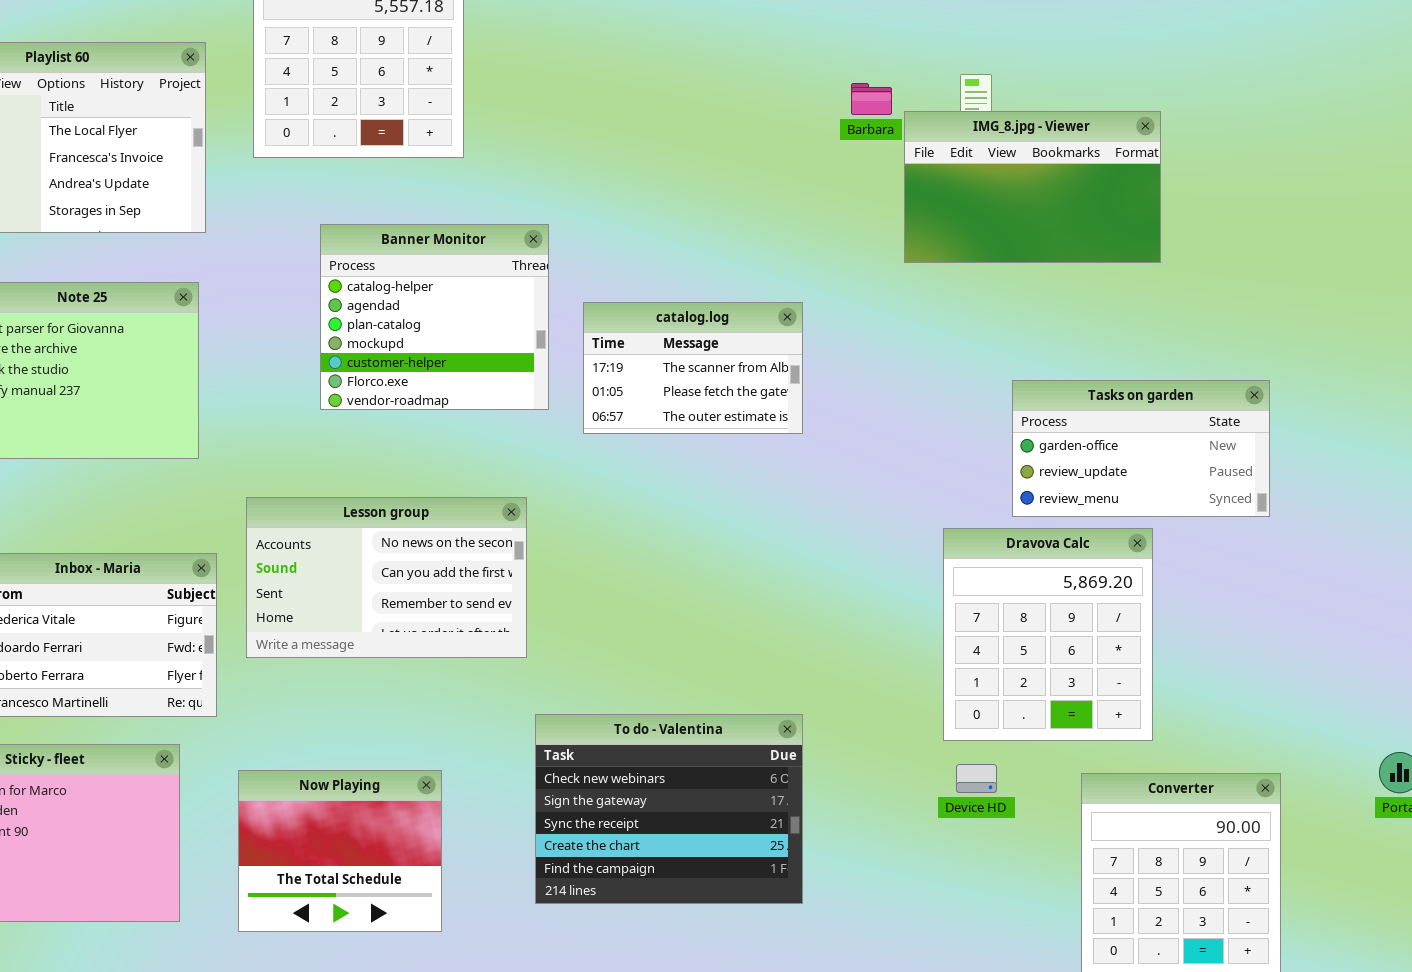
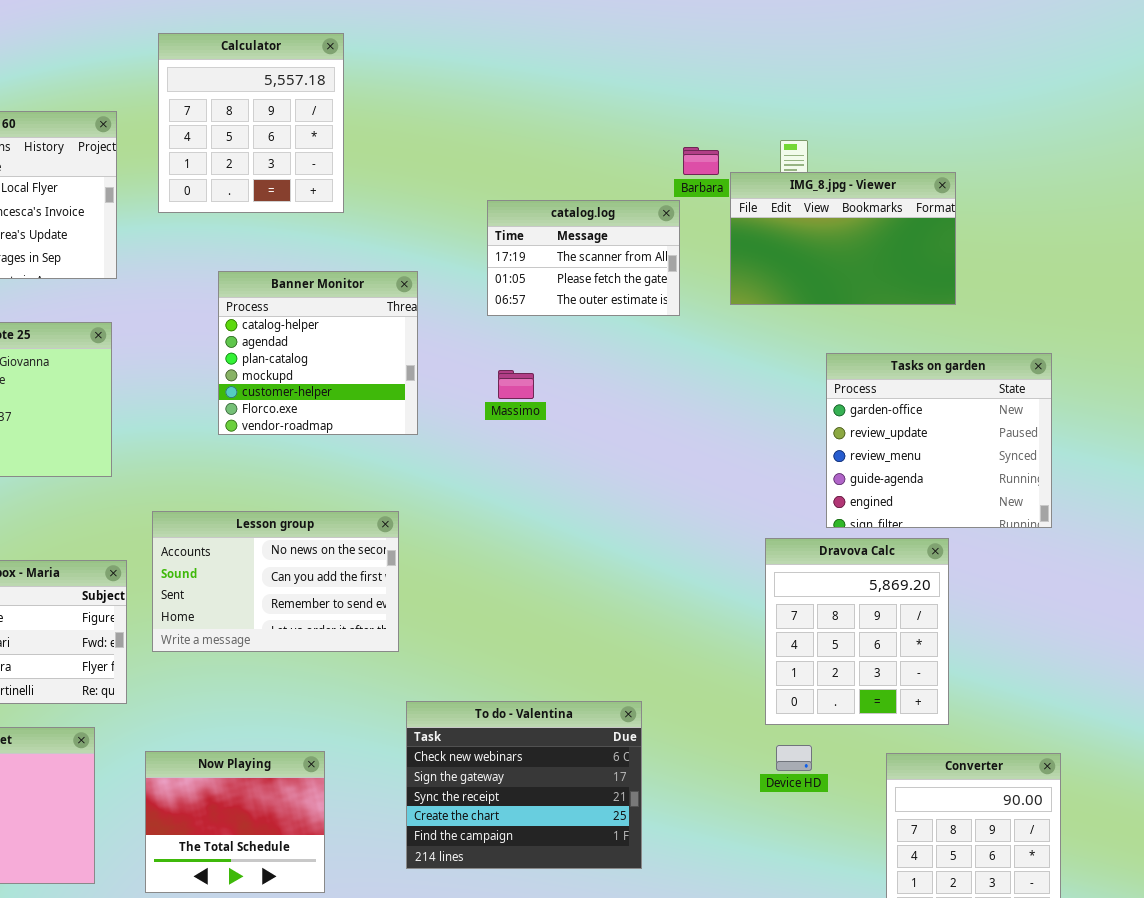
catalog.log: [583,302,803,434] -> [487,200,680,316], moved
Tasks on garden: [1012,380,1270,517] -> [826,353,1052,528], resized

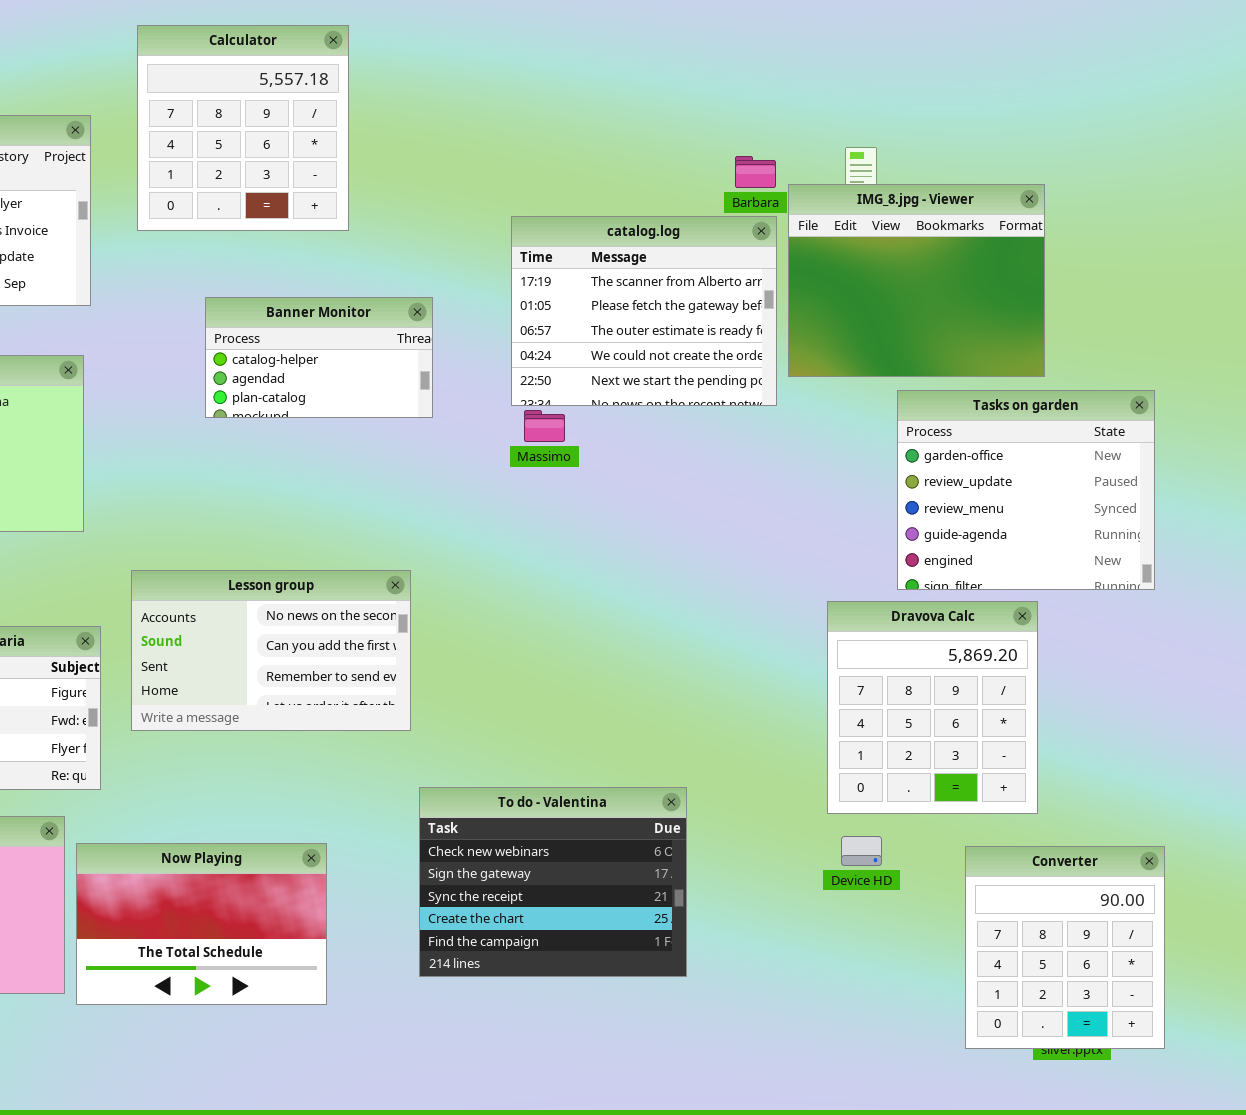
IMG_8.jpg - Viewer: [730,172,956,305] -> [788,184,1045,377], resized
catalog.log: [487,200,680,316] -> [511,216,777,406], resized
Banner Monitor: [218,271,418,435] -> [205,297,433,418], resized
Now Playing: [145,751,325,893] -> [76,843,327,1005], resized

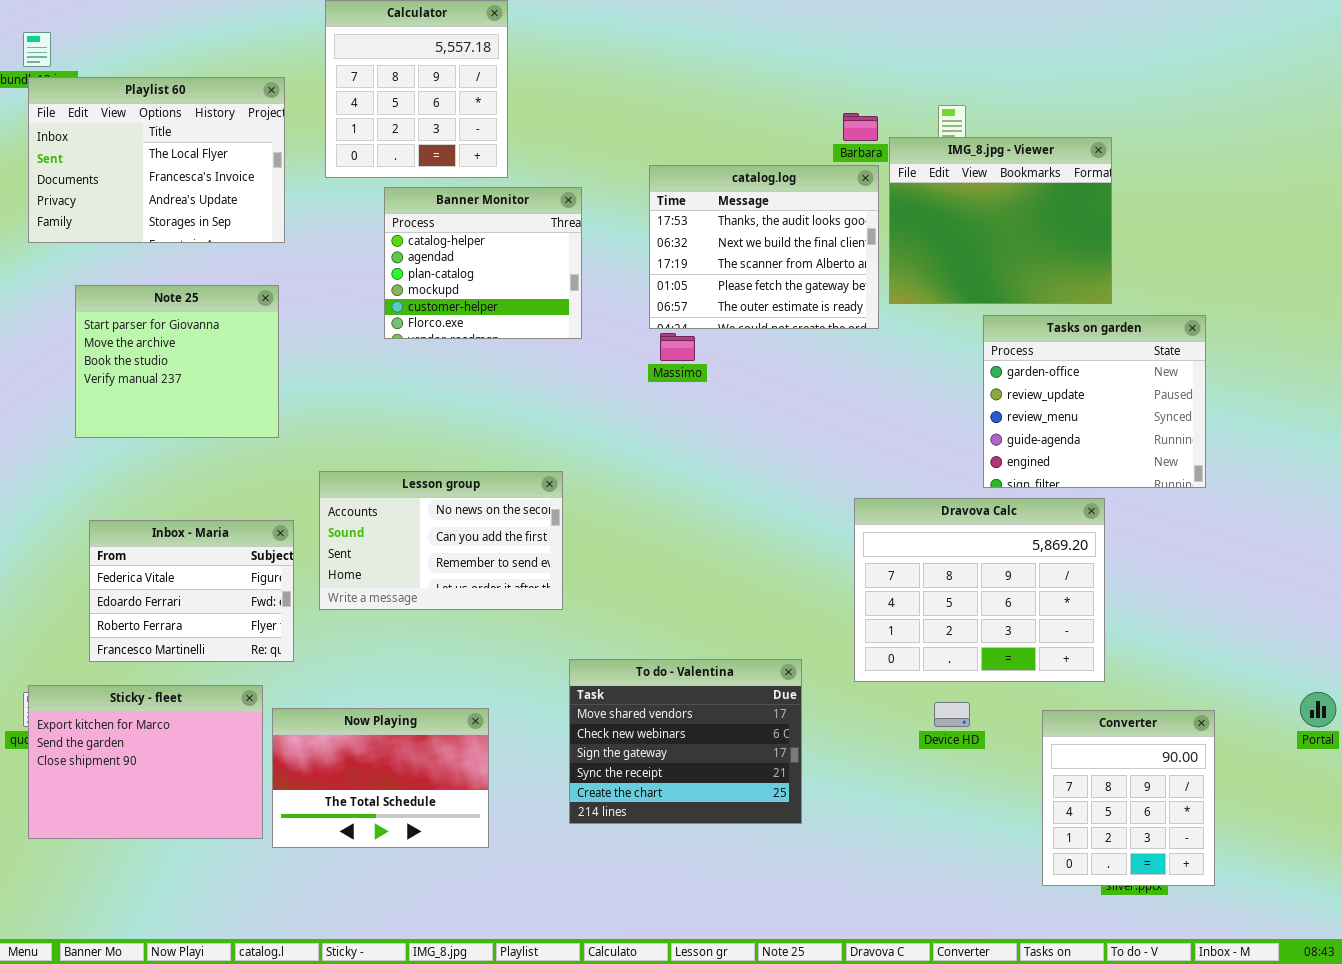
catalog.log: [511,216,777,406] -> [649,165,879,329], scrolled up 2 rows
Banner Monitor: [205,297,433,418] -> [384,187,582,339], resized
Dravova Calc: [827,601,1038,814] -> [854,498,1105,682], resized
To do - Valentina: [419,787,687,977] -> [569,659,802,824], scrolled up 1 row

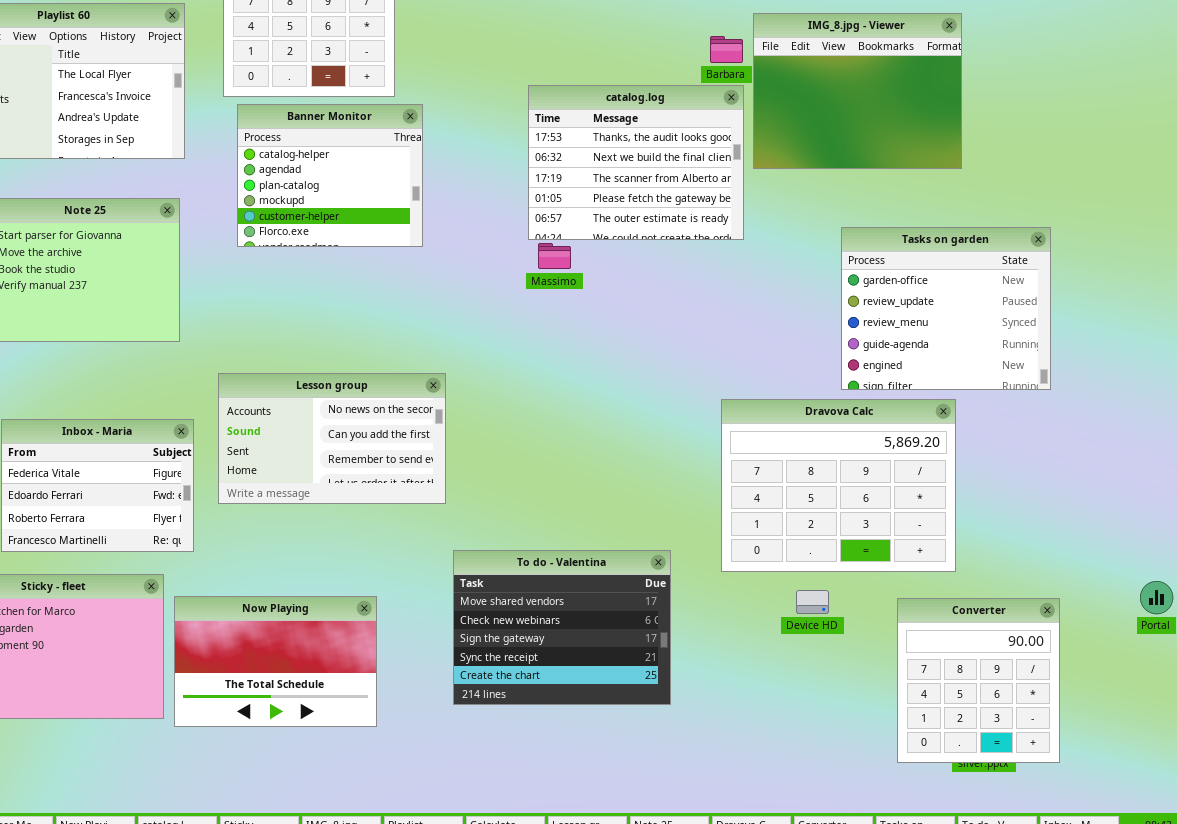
IMG_8.jpg - Viewer: [889,137,1112,304] -> [753,13,962,169], moved
Banner Monitor: [384,187,582,339] -> [237,104,423,247], moved

